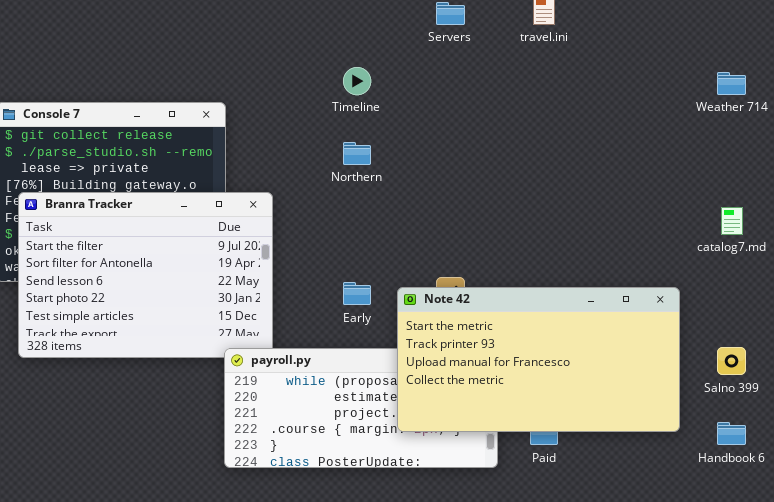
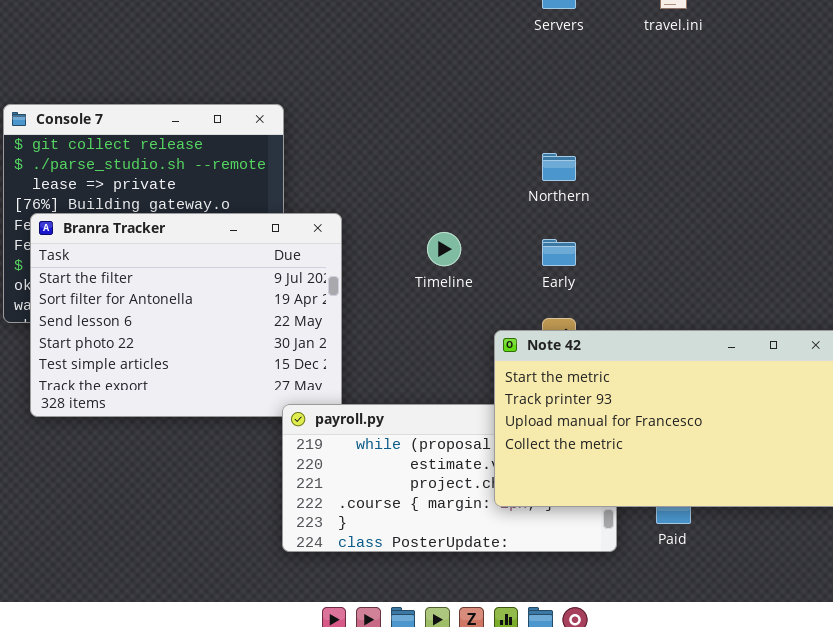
Timeline: [343,67,371,95] -> [427,232,461,266], moved
Northern: [343,142,371,165] -> [542,153,576,181], moved
Early: [343,282,371,305] -> [542,239,576,266], moved

